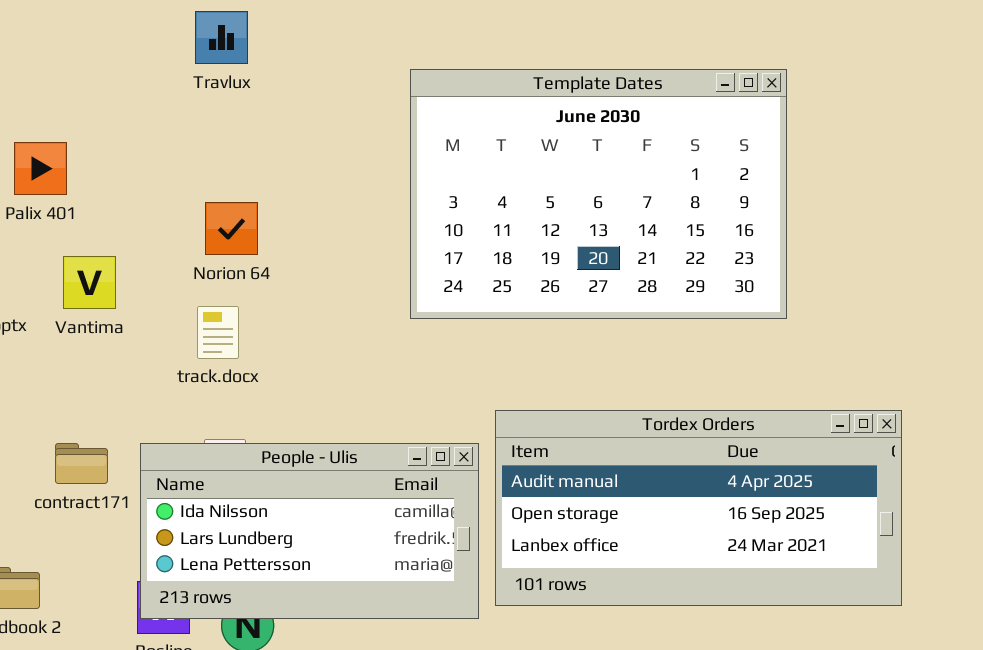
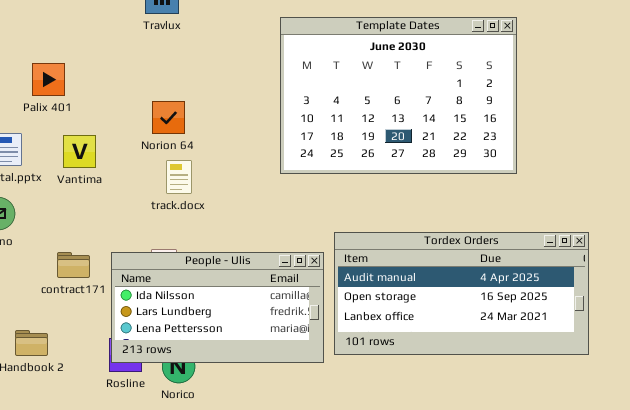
track.docx: [197,306,239,359] -> [166,160,192,194], moved

